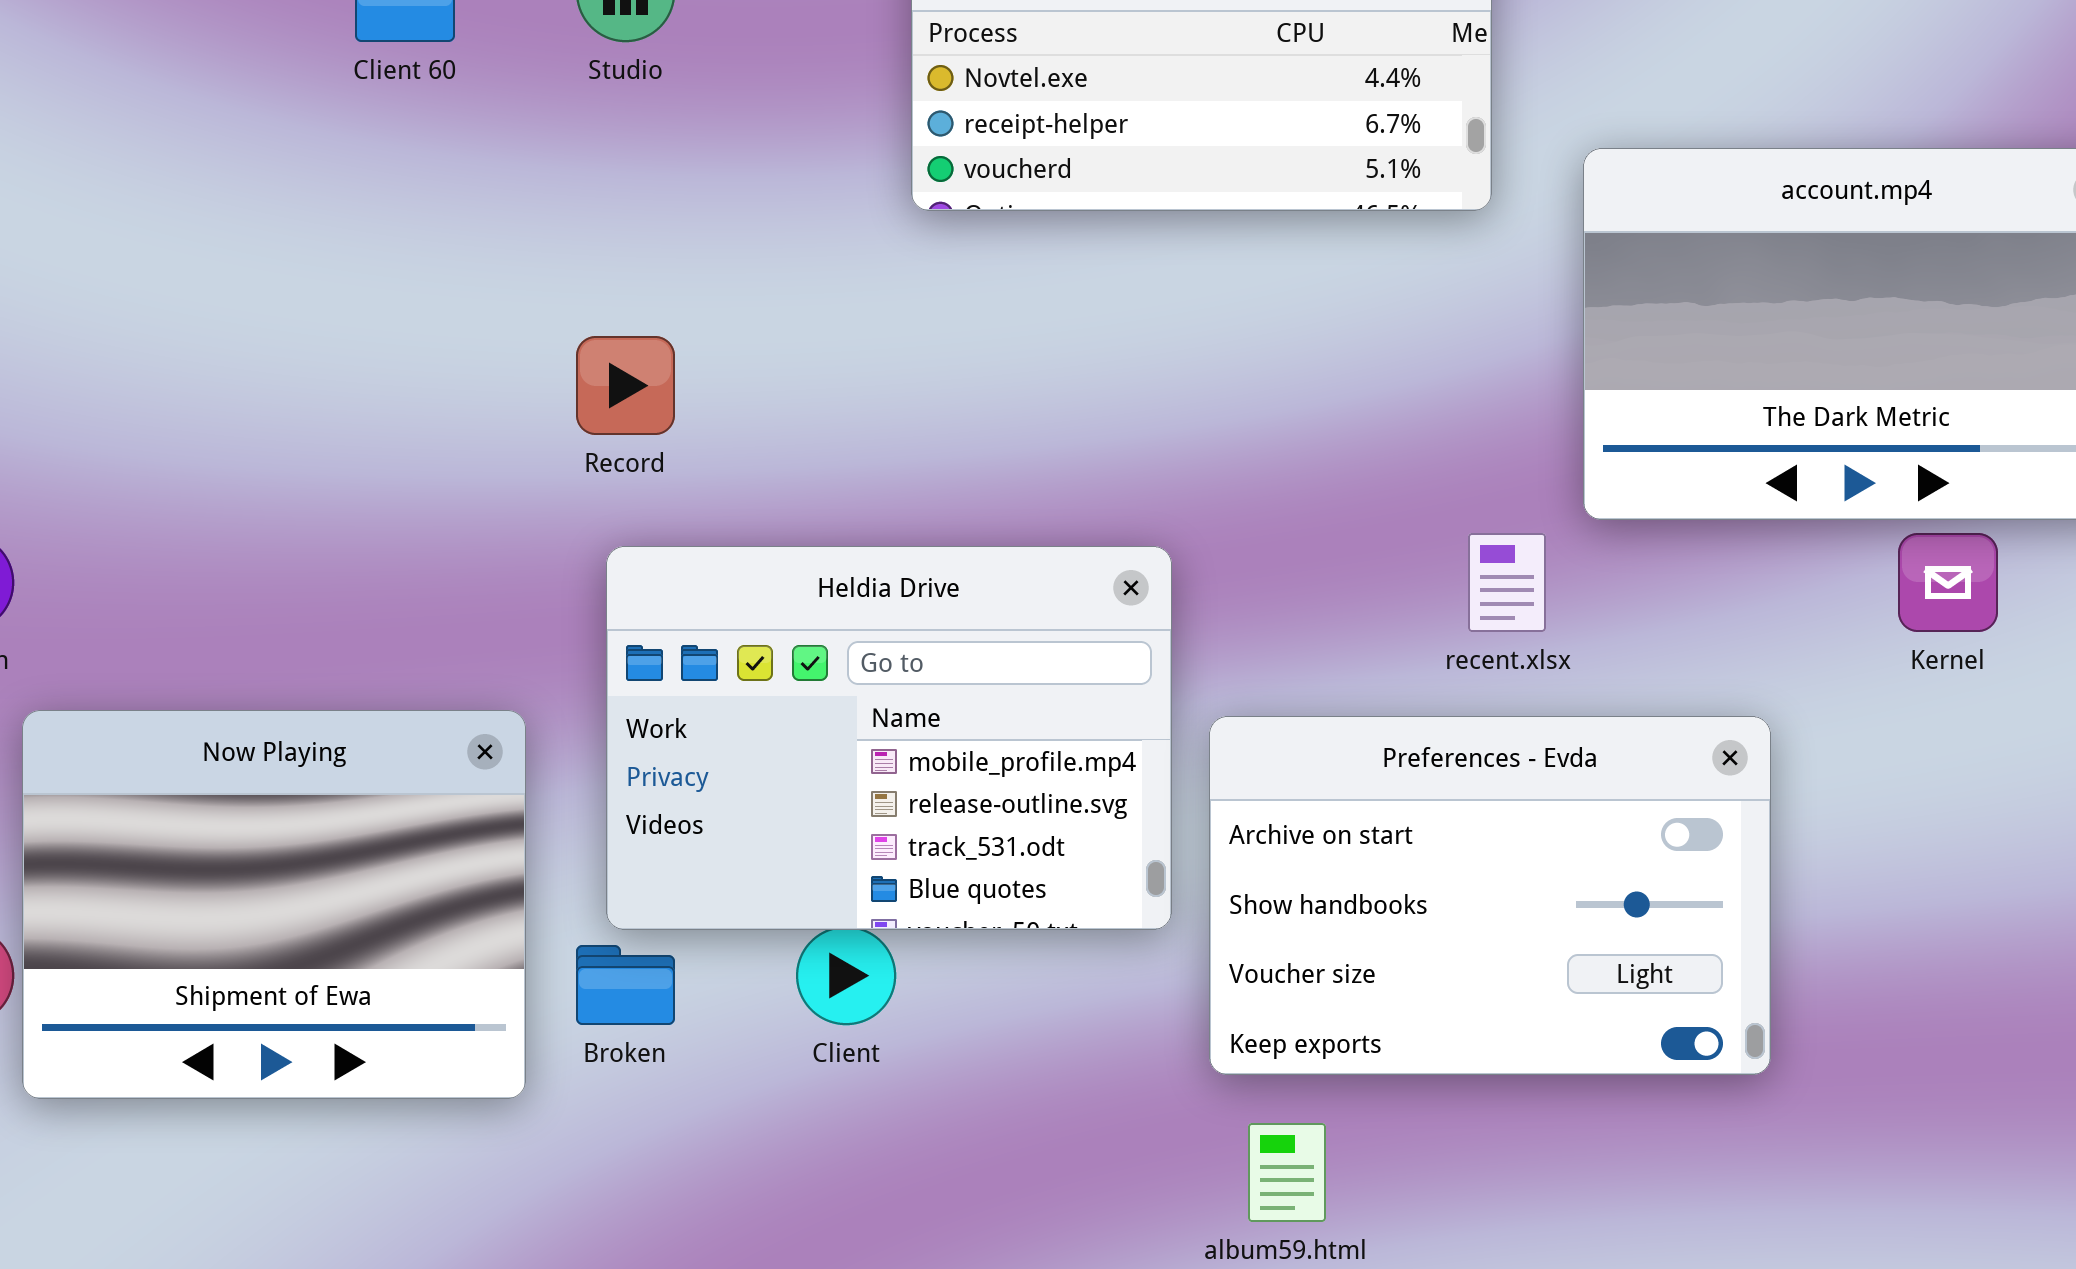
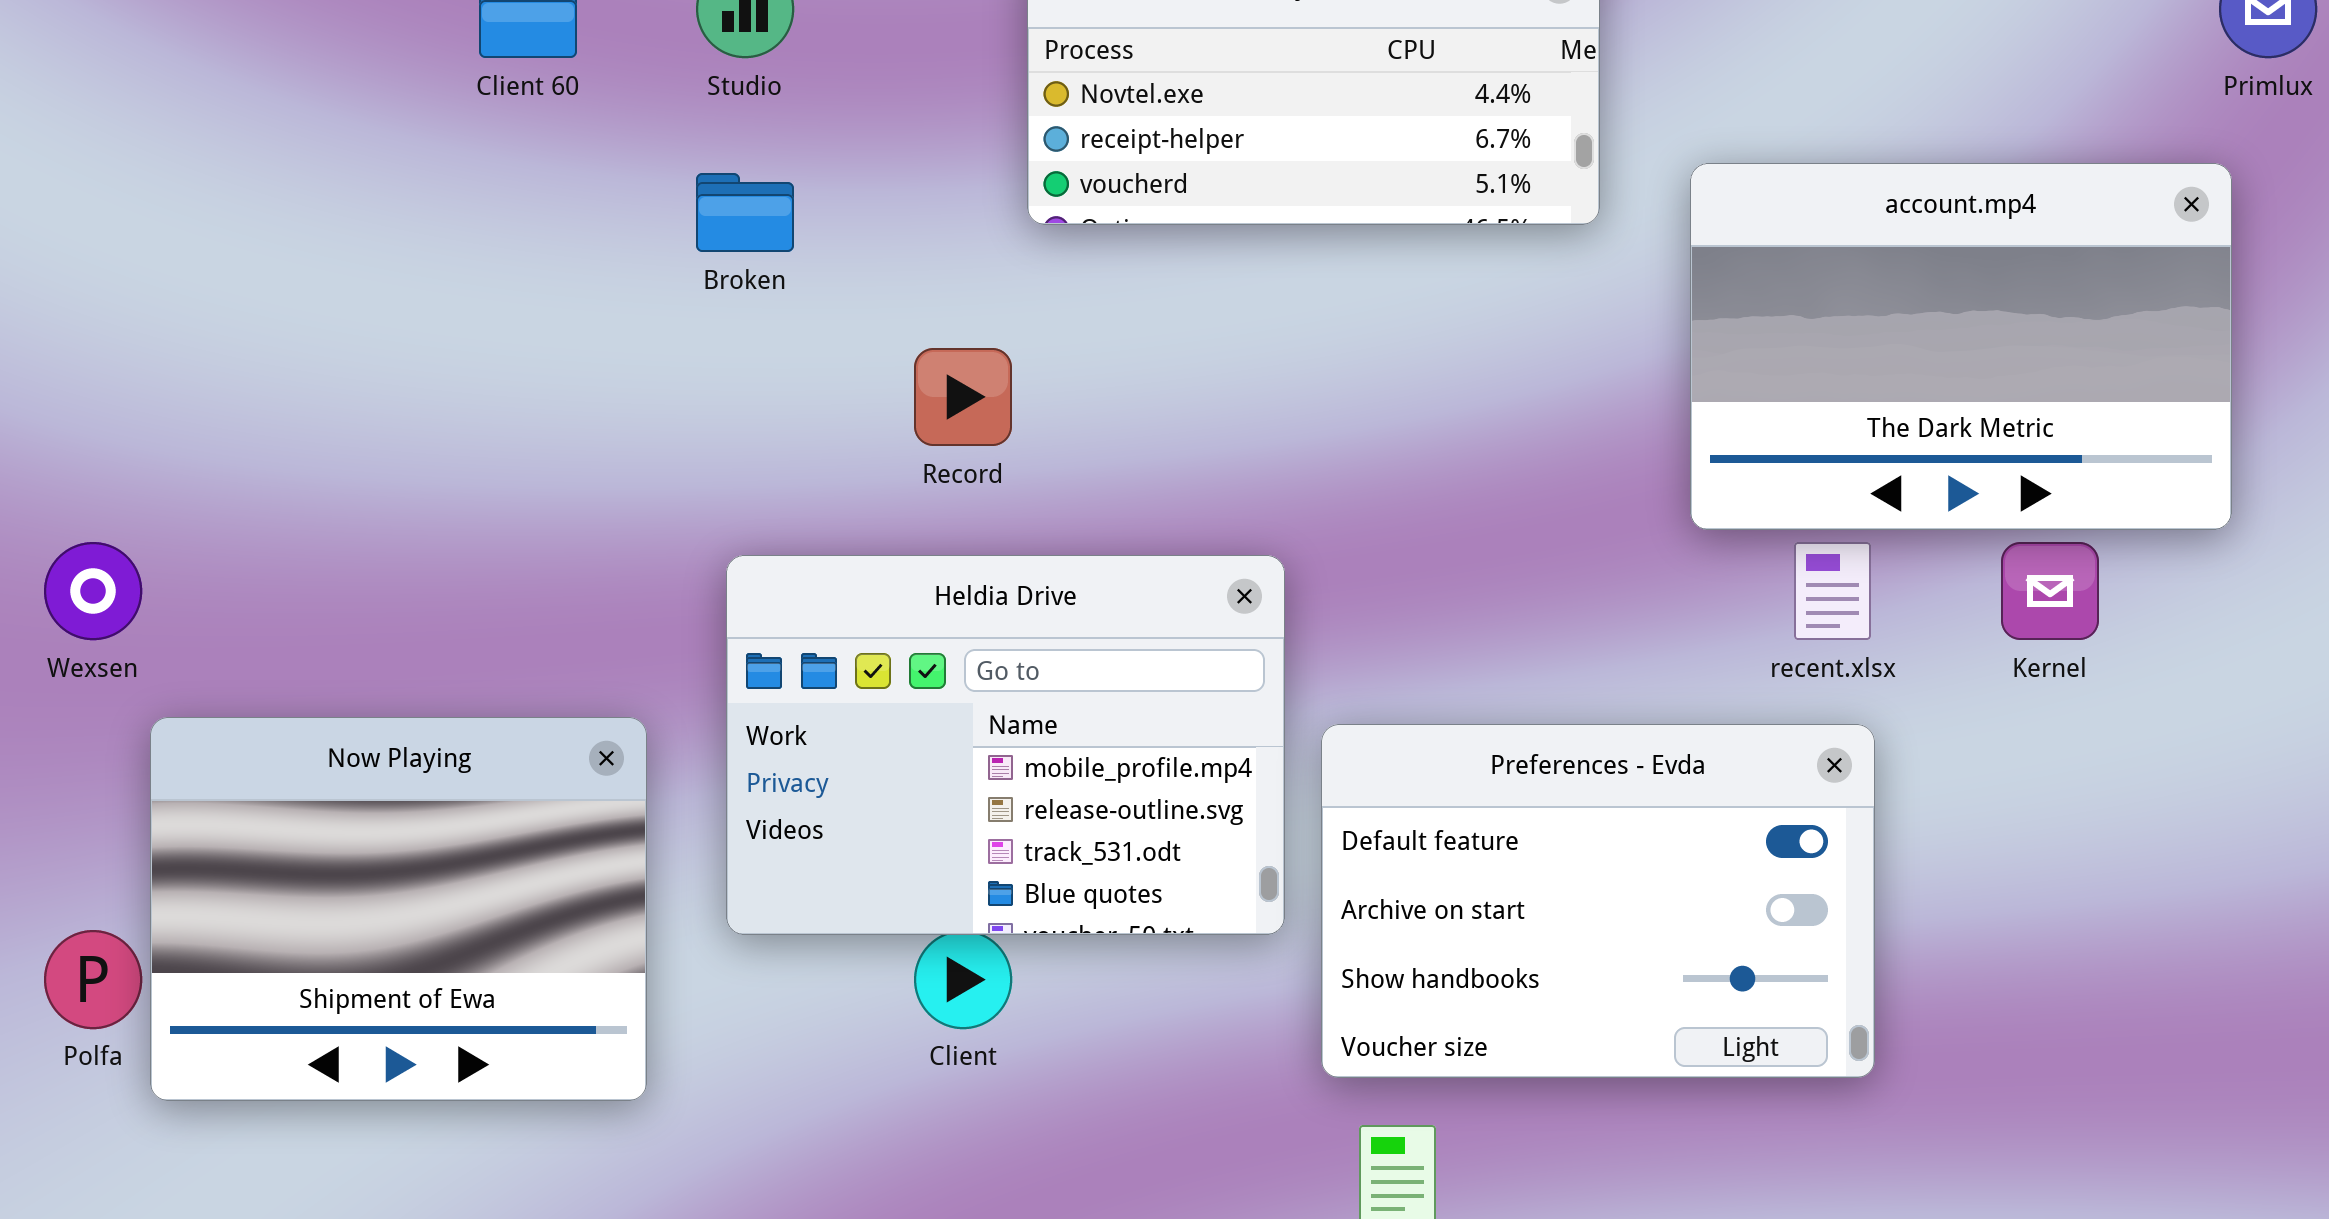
Record: [576,336,675,435] -> [914,348,1012,446], moved
recent.xlsx: [1468,533,1546,632] -> [1794,542,1871,640], moved
Preferences - Evda: [1209,716,1771,1075] -> [1321,724,1875,1078], scrolled up 1 row
Broken: [576,945,675,1025] -> [696,173,794,252], moved

